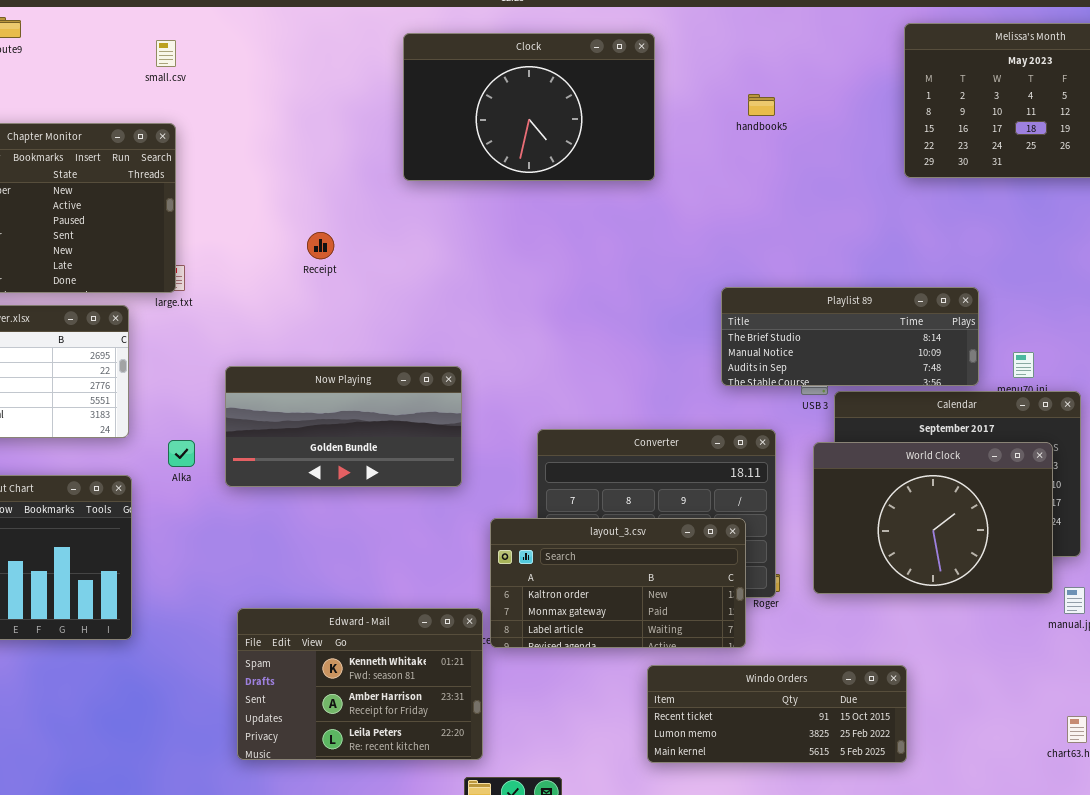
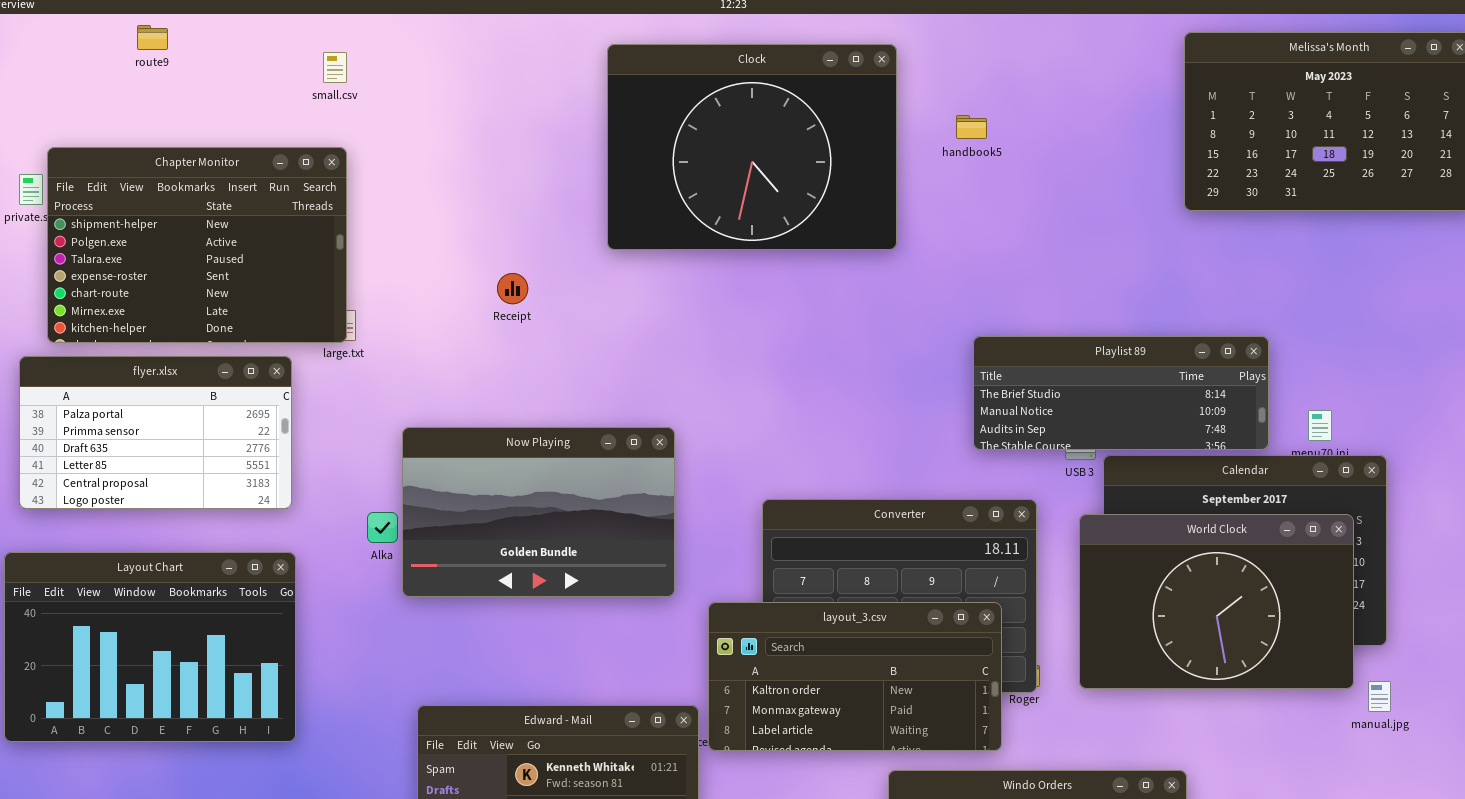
Clock: [403,33,655,181] -> [607,44,897,250], resized
handbook5: [748,94,775,116] -> [956,115,987,139], moved
Now Playing: [225,366,462,487] -> [402,427,675,597], resized
Alka: [168,440,195,467] -> [367,512,398,543], moved

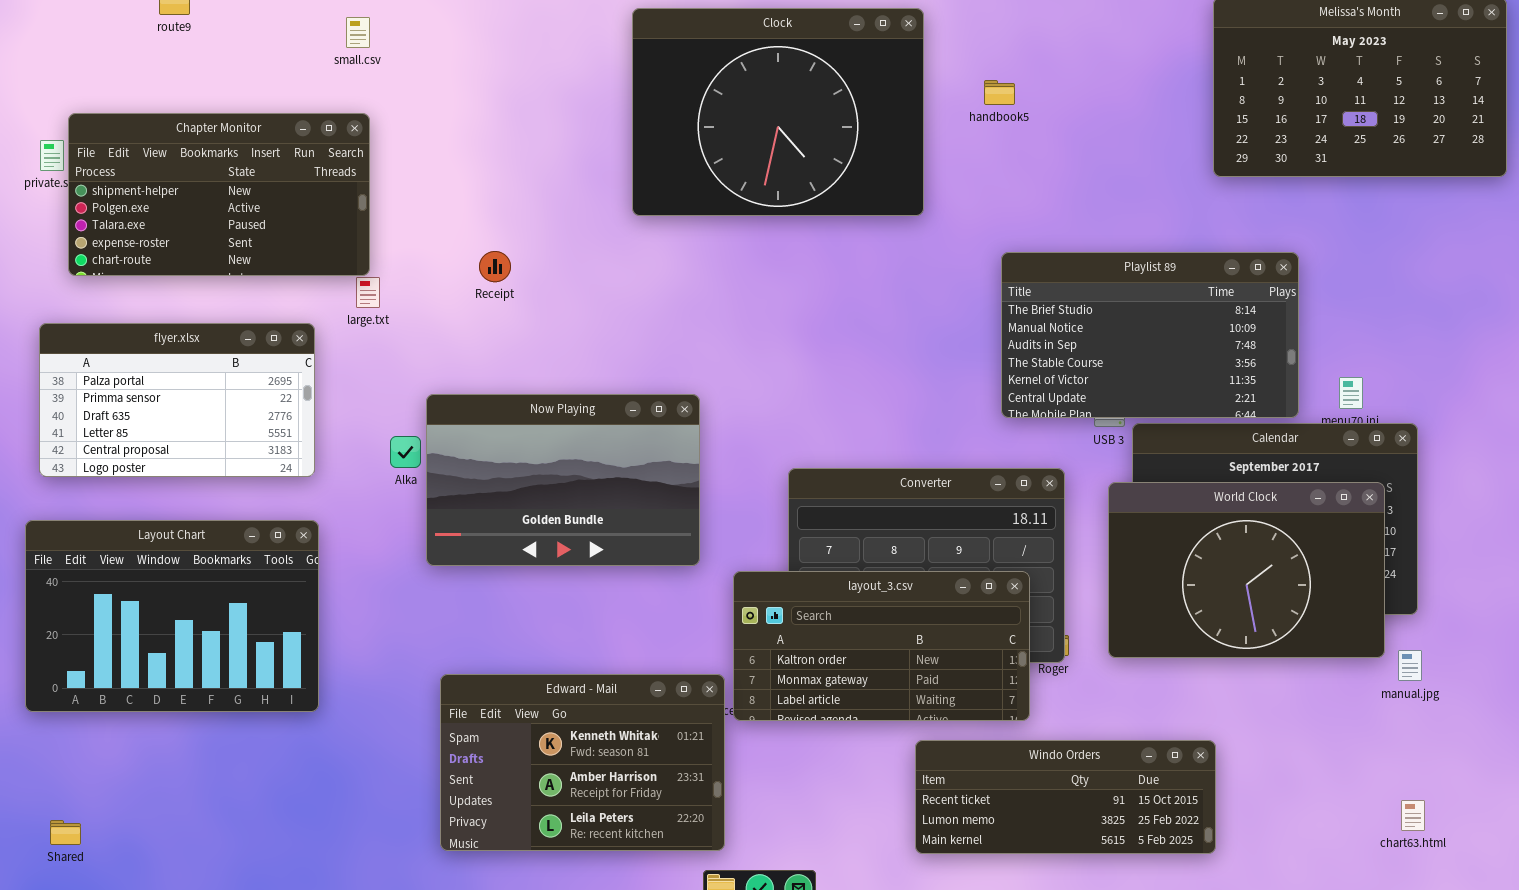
Chapter Monitor: [47,147,347,343] -> [68,113,370,276], resized
Receipt: [497,273,528,304] -> [479,251,511,282], moved
Playlist 89: [973,336,1269,450] -> [1001,252,1299,418], resized
Alka: [367,512,398,543] -> [390,436,421,468], moved

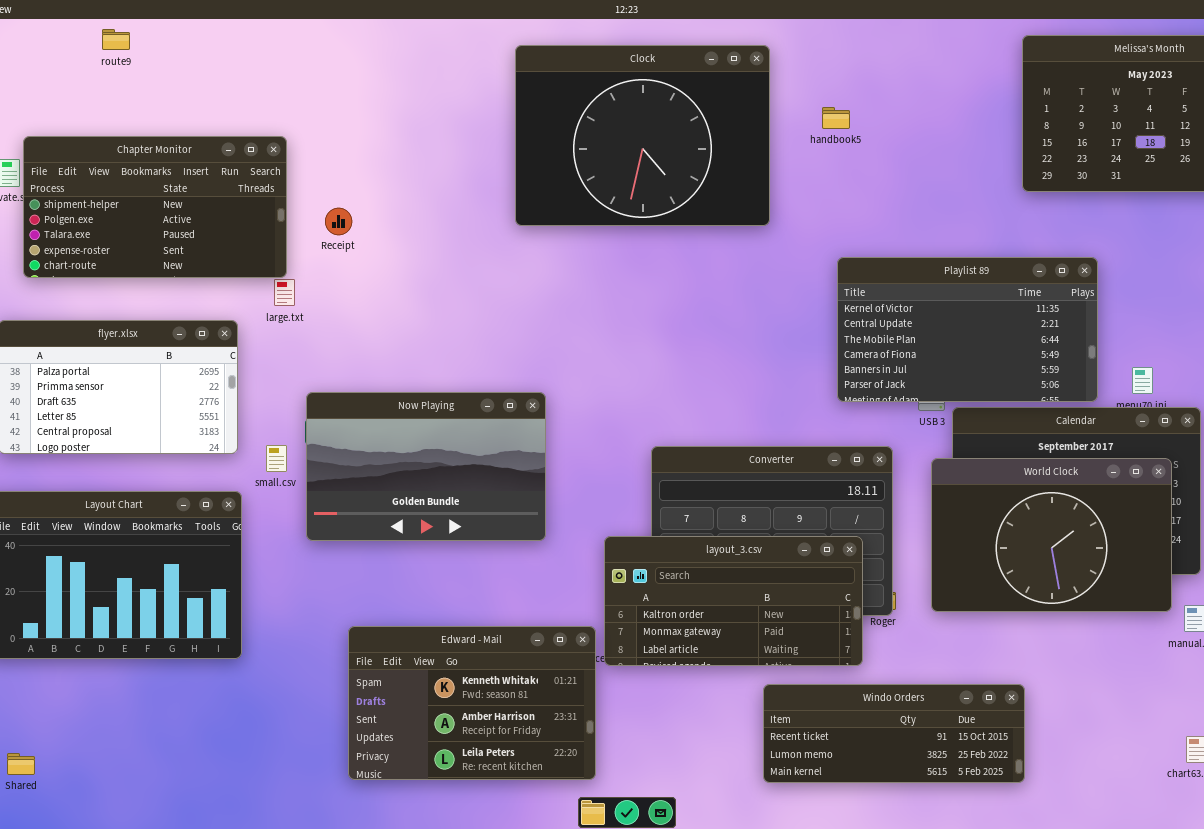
small.csv: [346,17,370,48] -> [266,445,287,472], moved
Receipt: [479,251,511,282] -> [325,208,352,235], moved
Playlist 89: [1001,252,1299,418] -> [837,257,1098,402], scrolled down 4 rows
Now Playing: [426,394,700,566] -> [306,392,546,541], moved

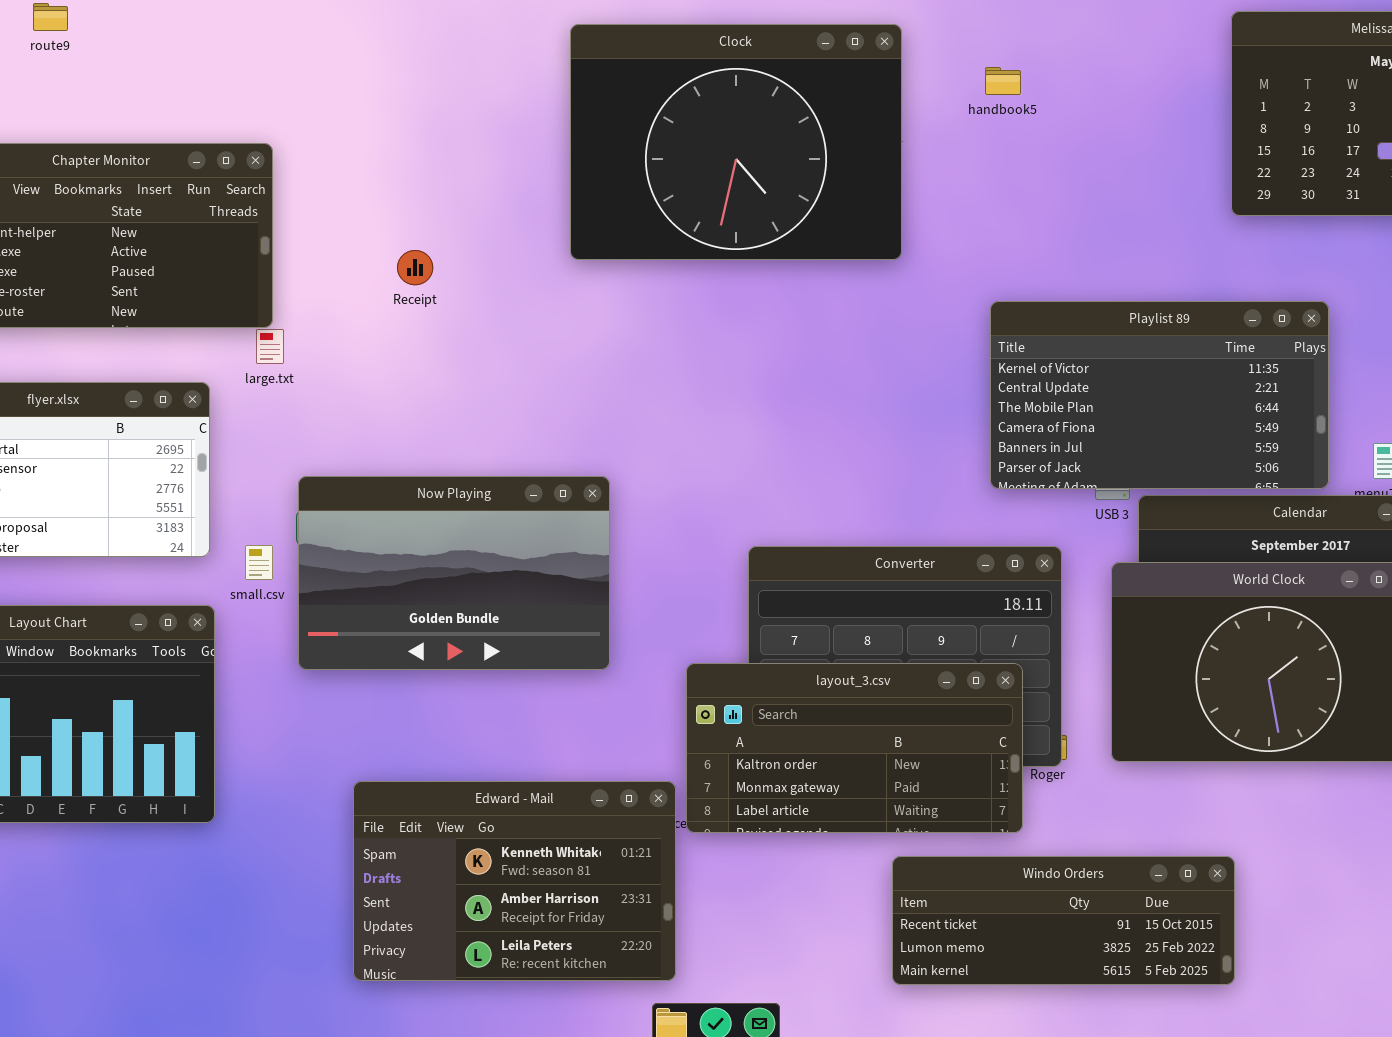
handbook5: [822,107,850,129] -> [985,67,1021,95], moved
Receipt: [325,208,352,235] -> [397,250,433,285], moved

